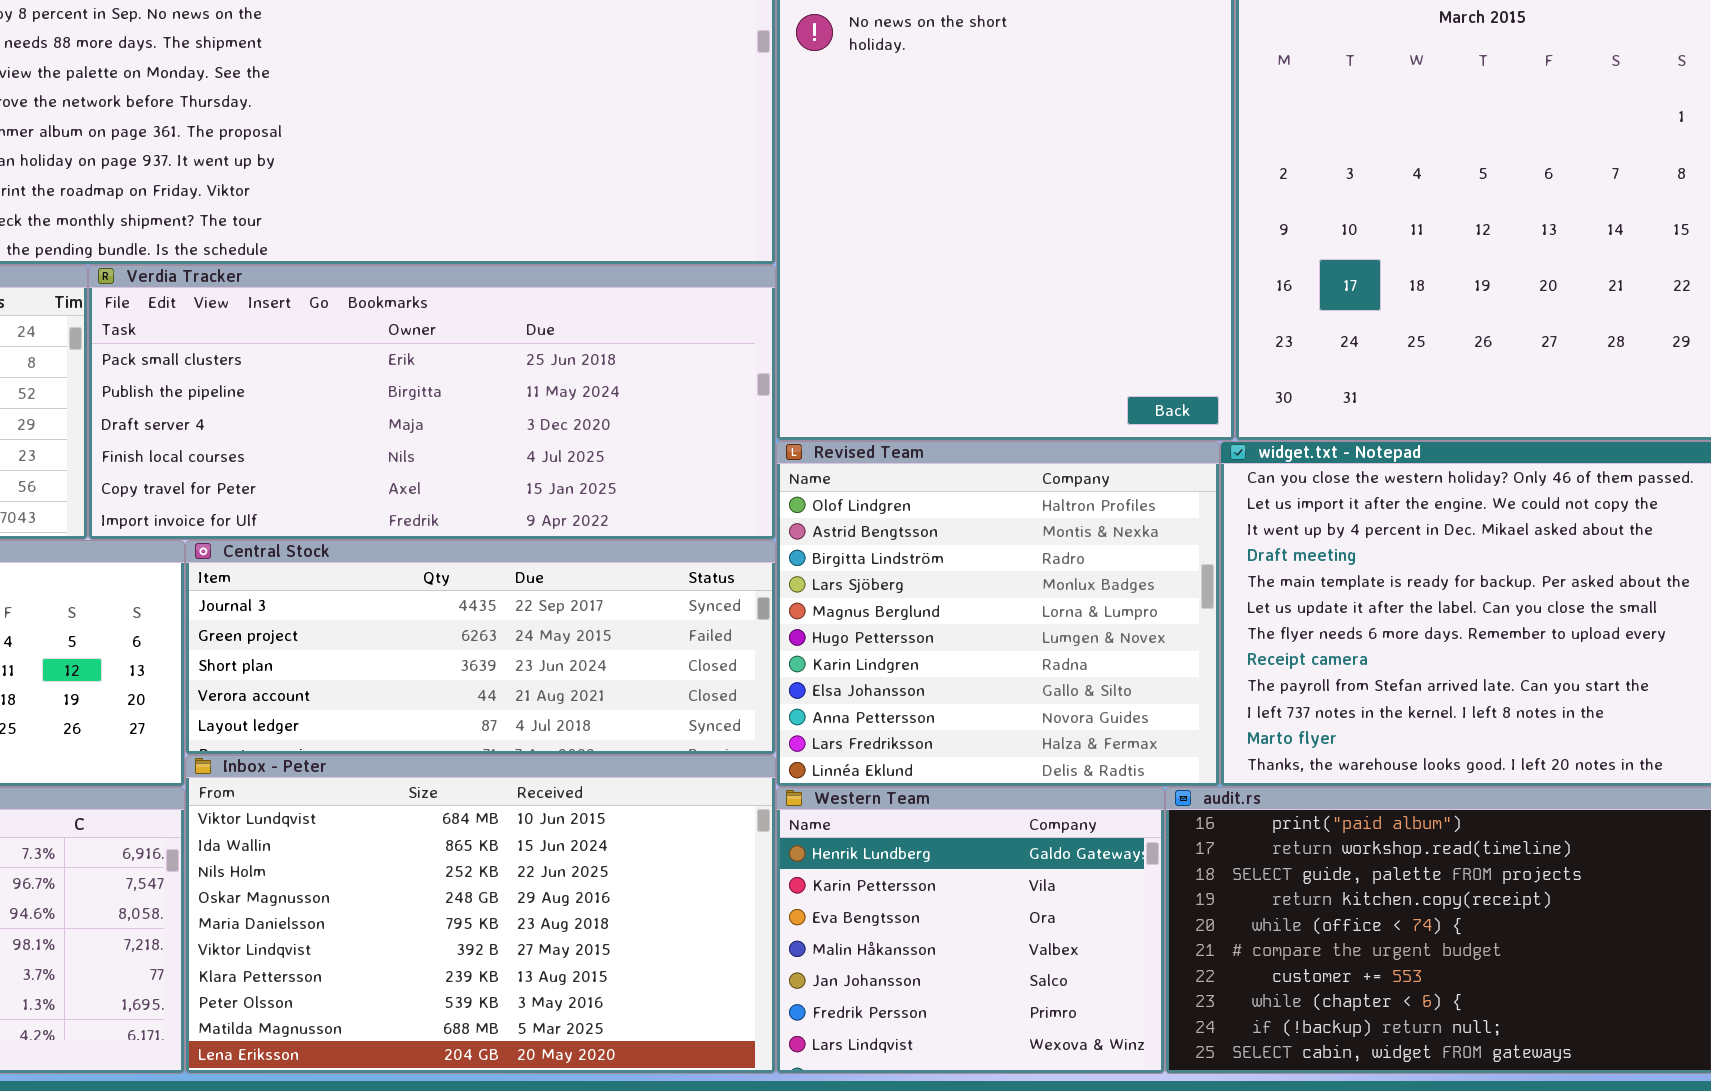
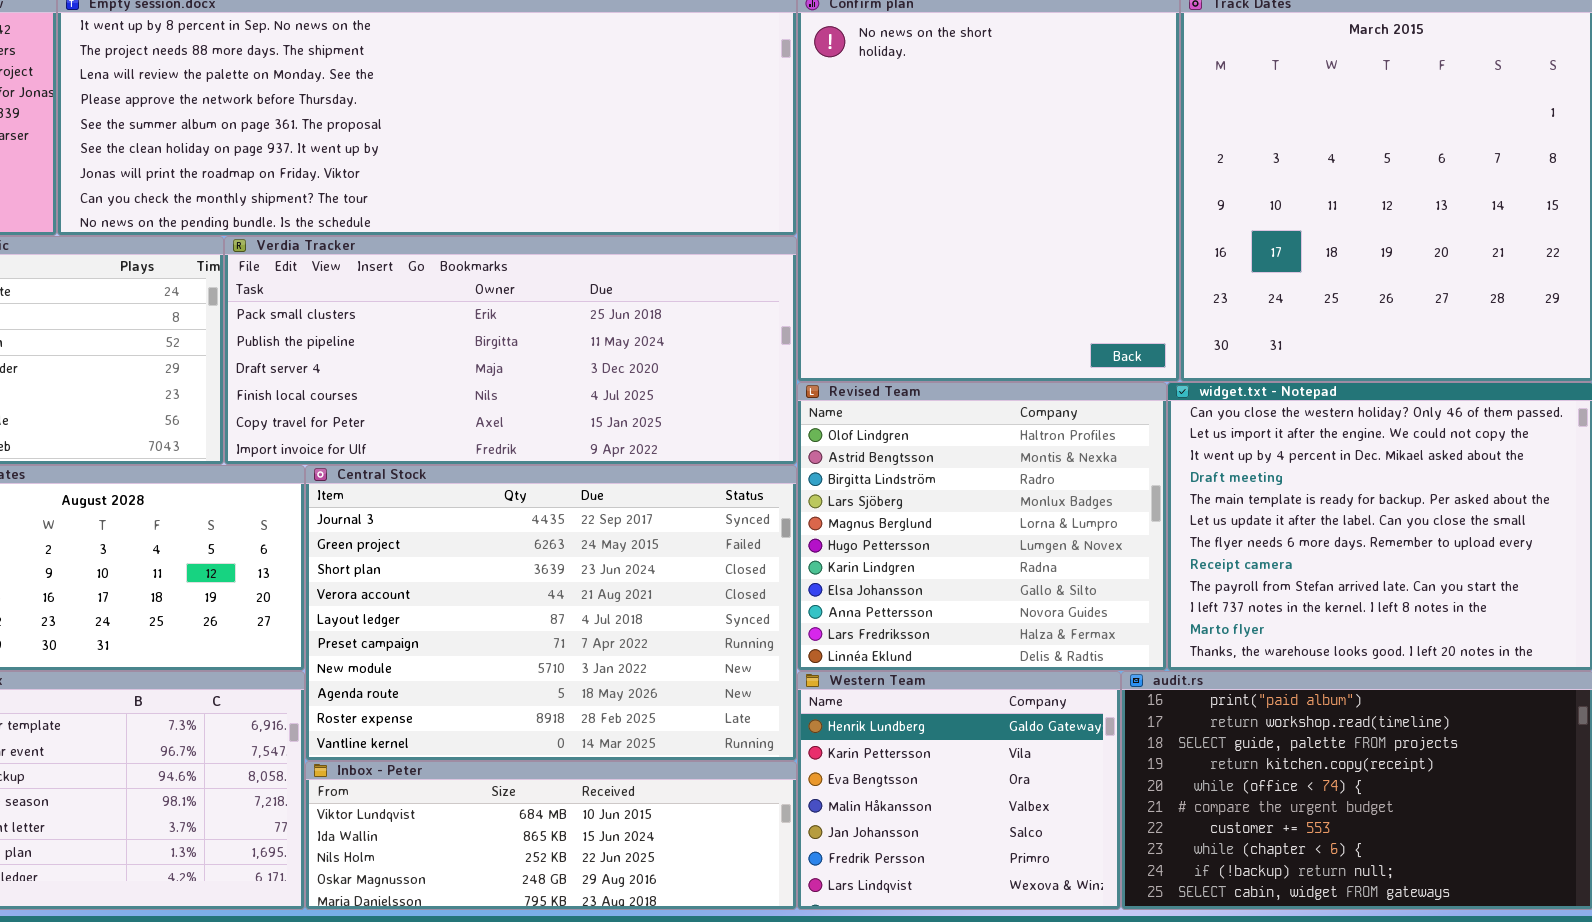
Central Stock: [185,540,776,755] -> [305,465,797,761], resized
Inbox - Peter: [185,755,776,1074] -> [305,761,797,910], resized

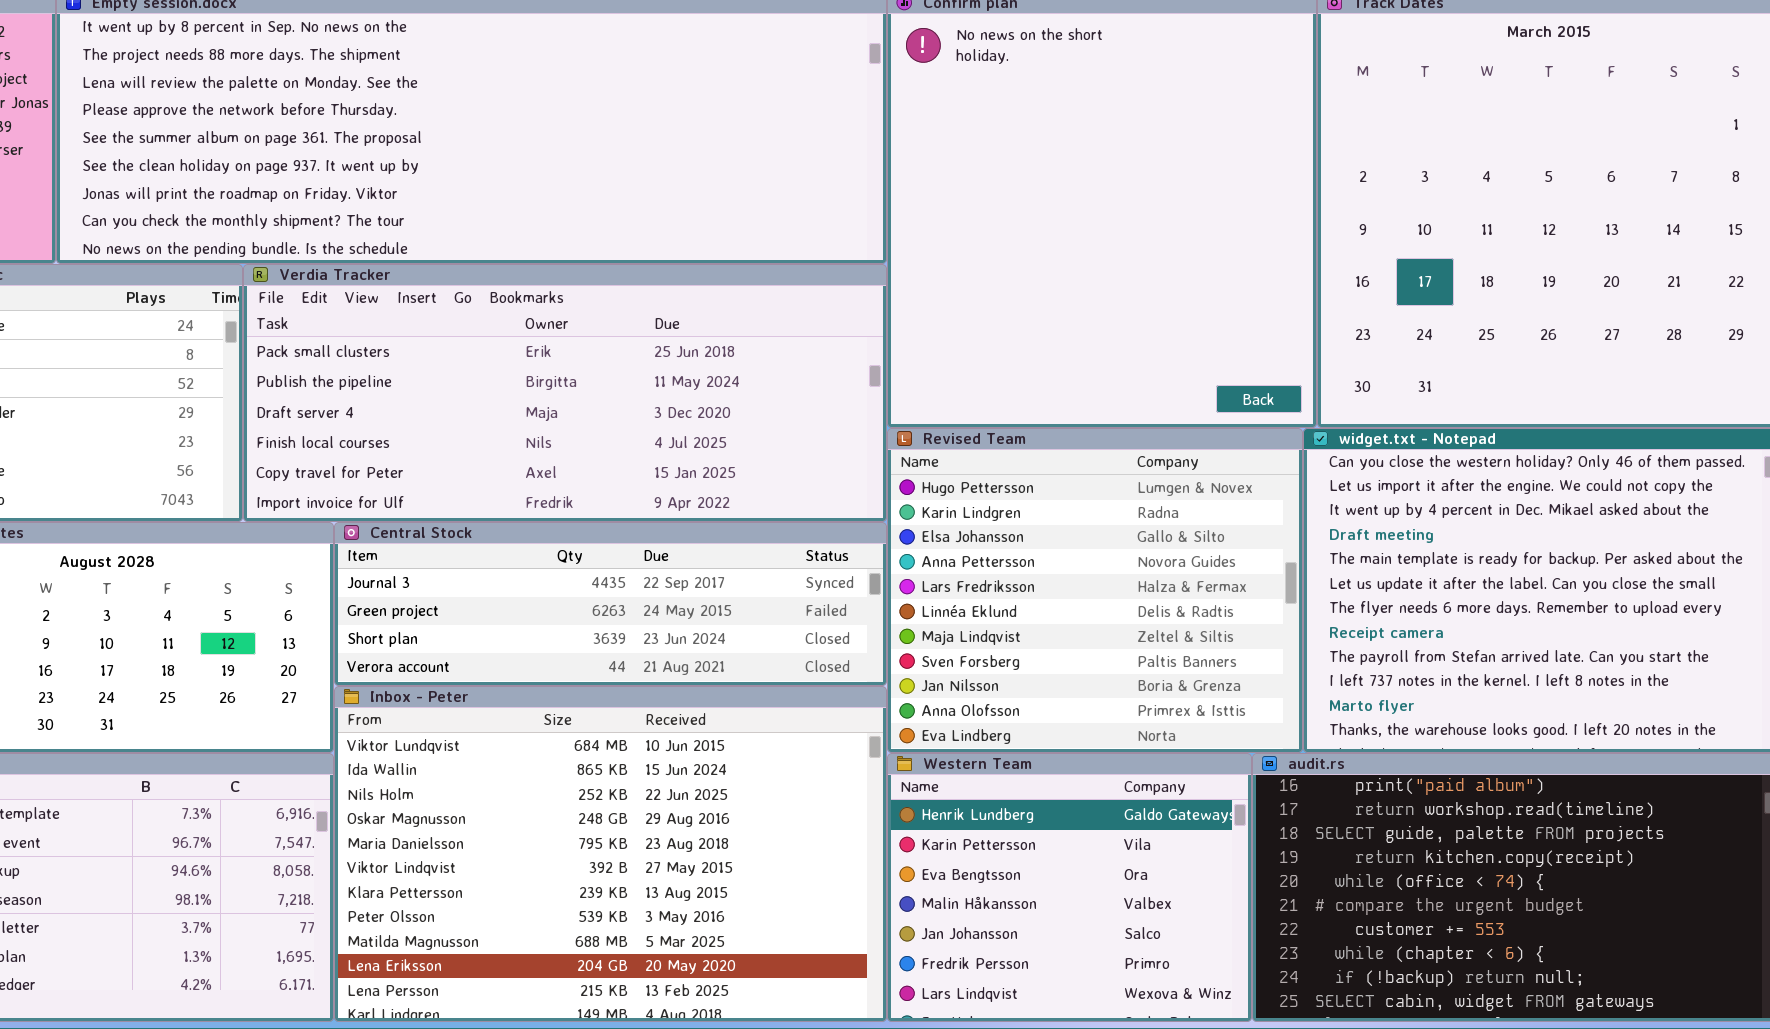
Revised Team: [797,382,1167,671] -> [887,428,1303,753], scrolled down 5 rows
Central Stock: [305,465,797,761] -> [334,522,887,686], resized
Inbox - Peter: [305,761,797,910] -> [334,686,887,1022], resized

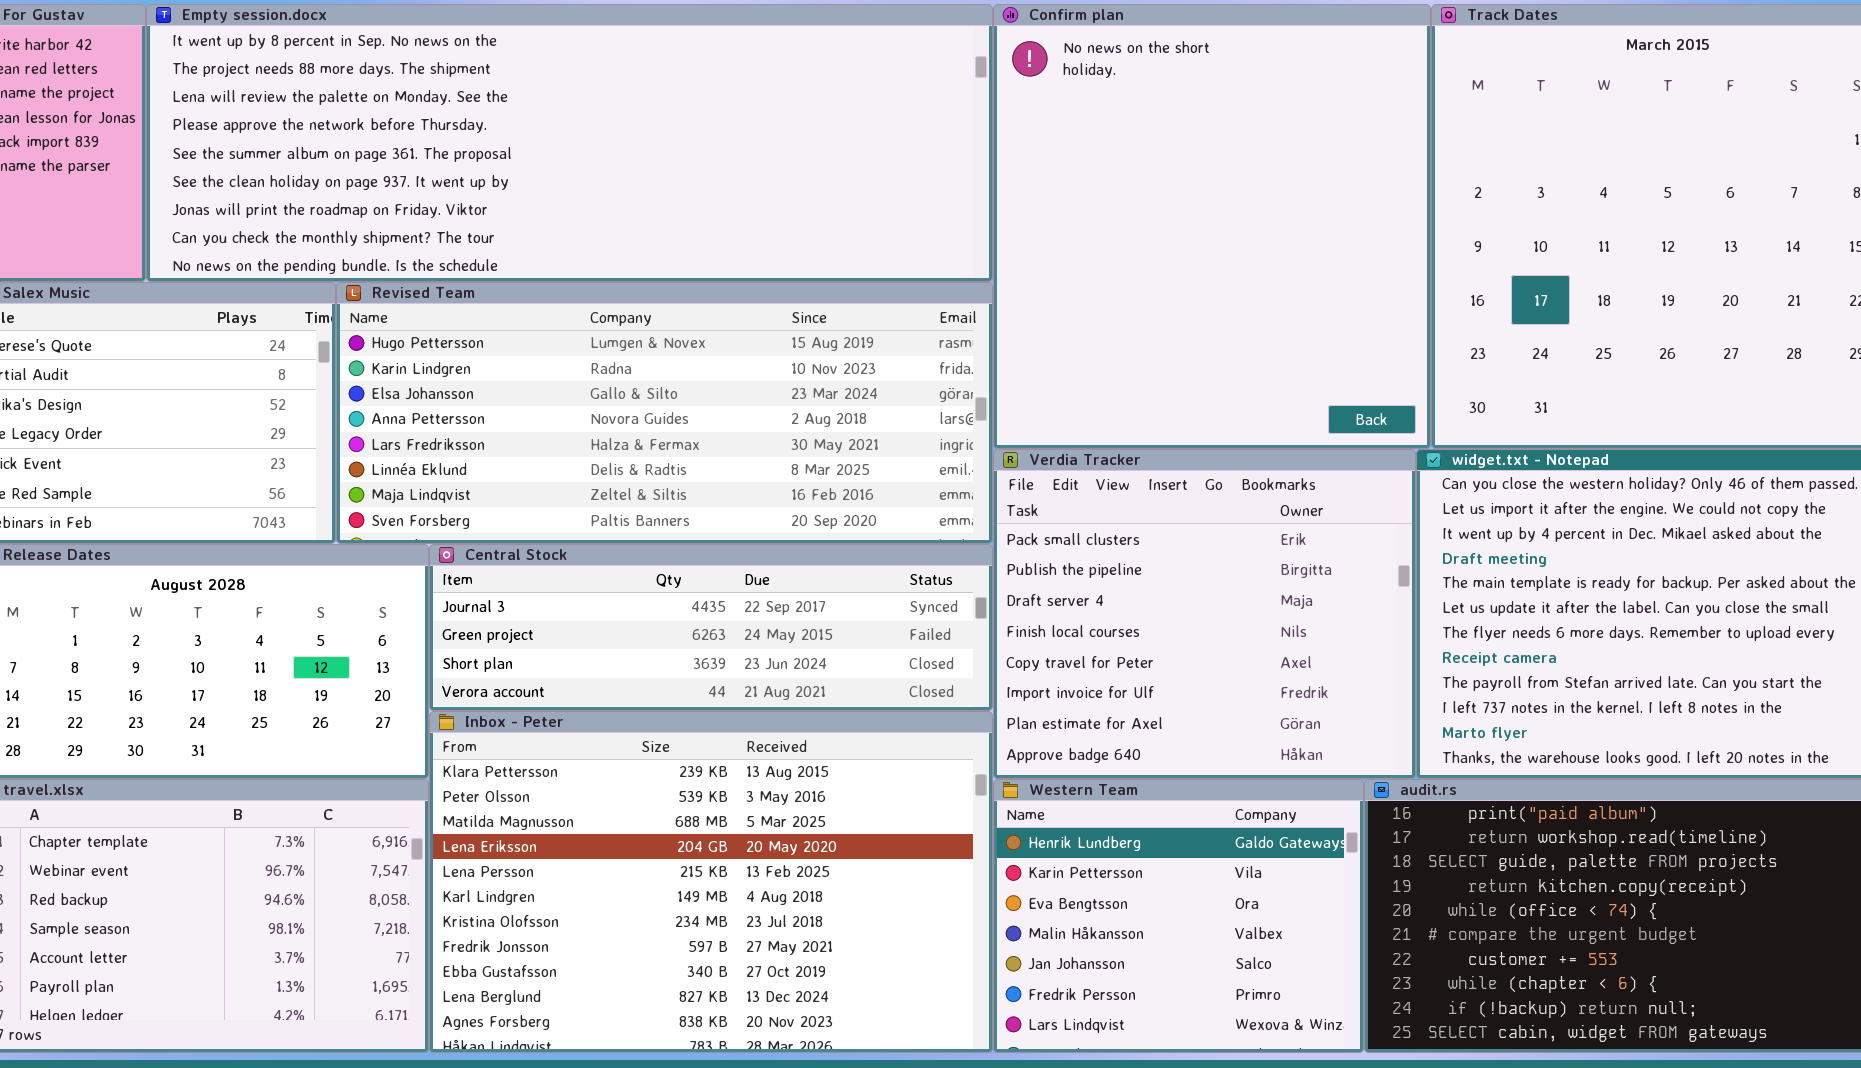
Verdia Tracker: [243,264,887,522] -> [993,449,1416,779], moved, resized
Revised Team: [887,428,1303,753] -> [336,282,993,544], moved, resized
Inbox - Peter: [334,686,887,1022] -> [429,711,993,1053], scrolled down 6 rows

